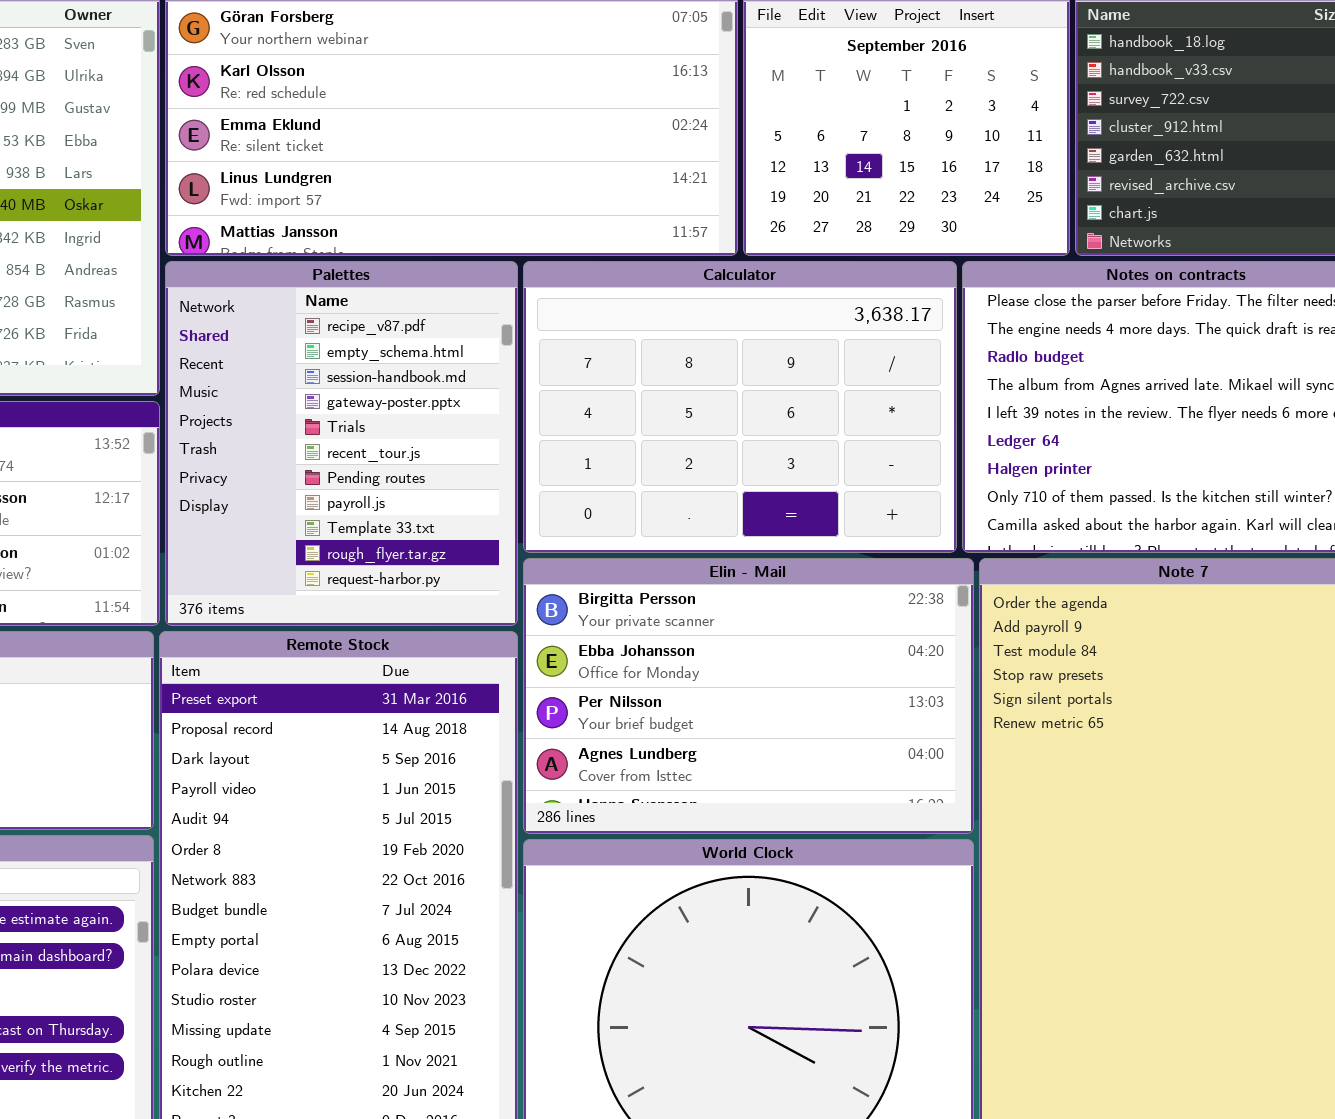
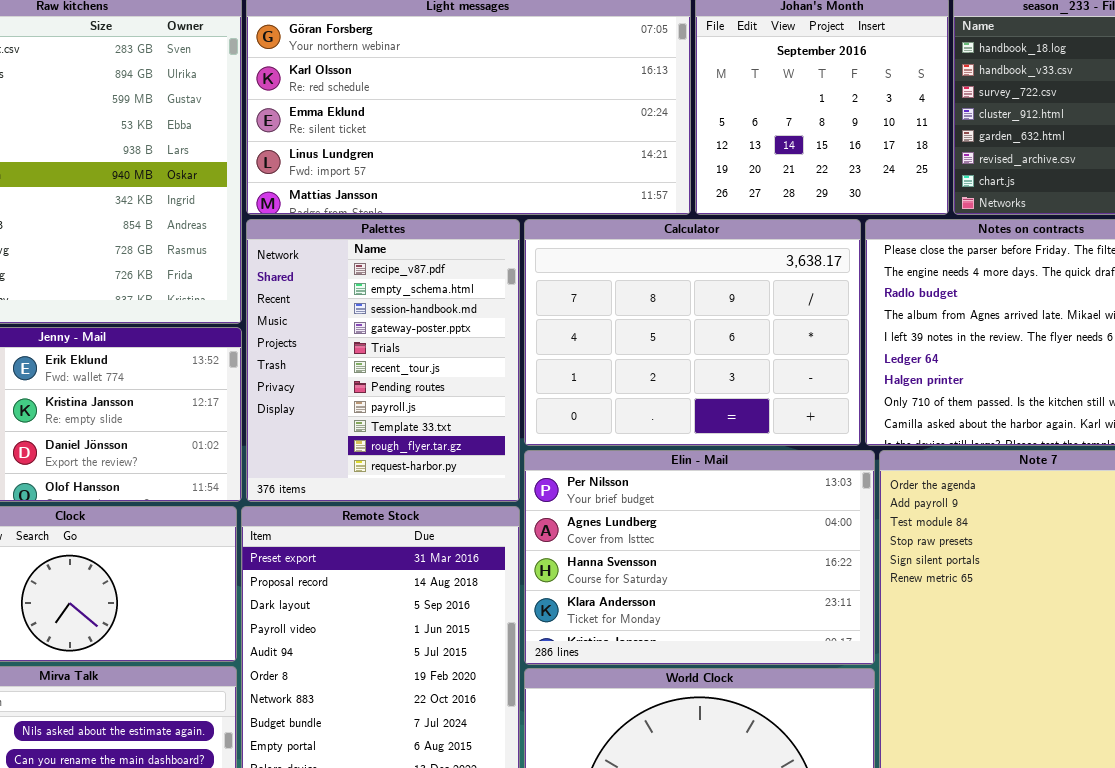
Elin - Mail: [523,558,974,834] -> [524,450,875,665], scrolled down 2 rows

